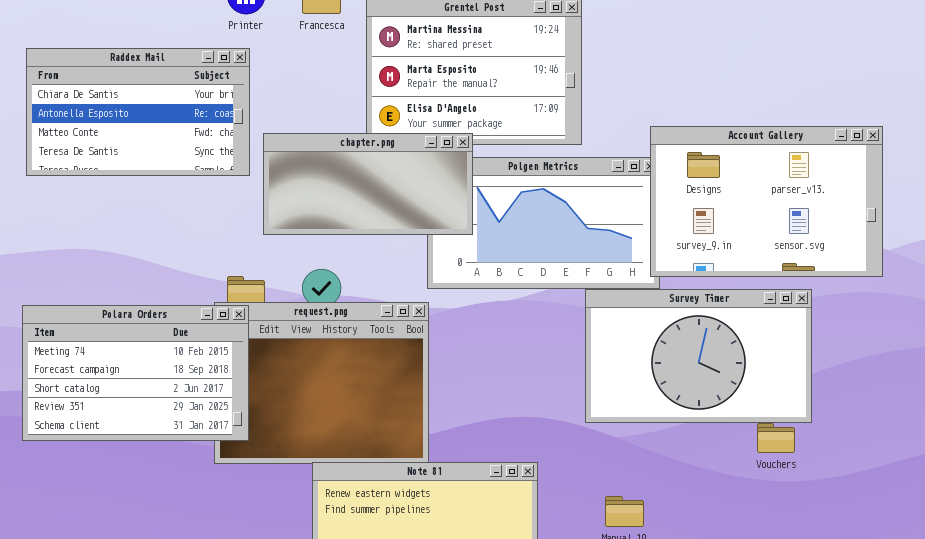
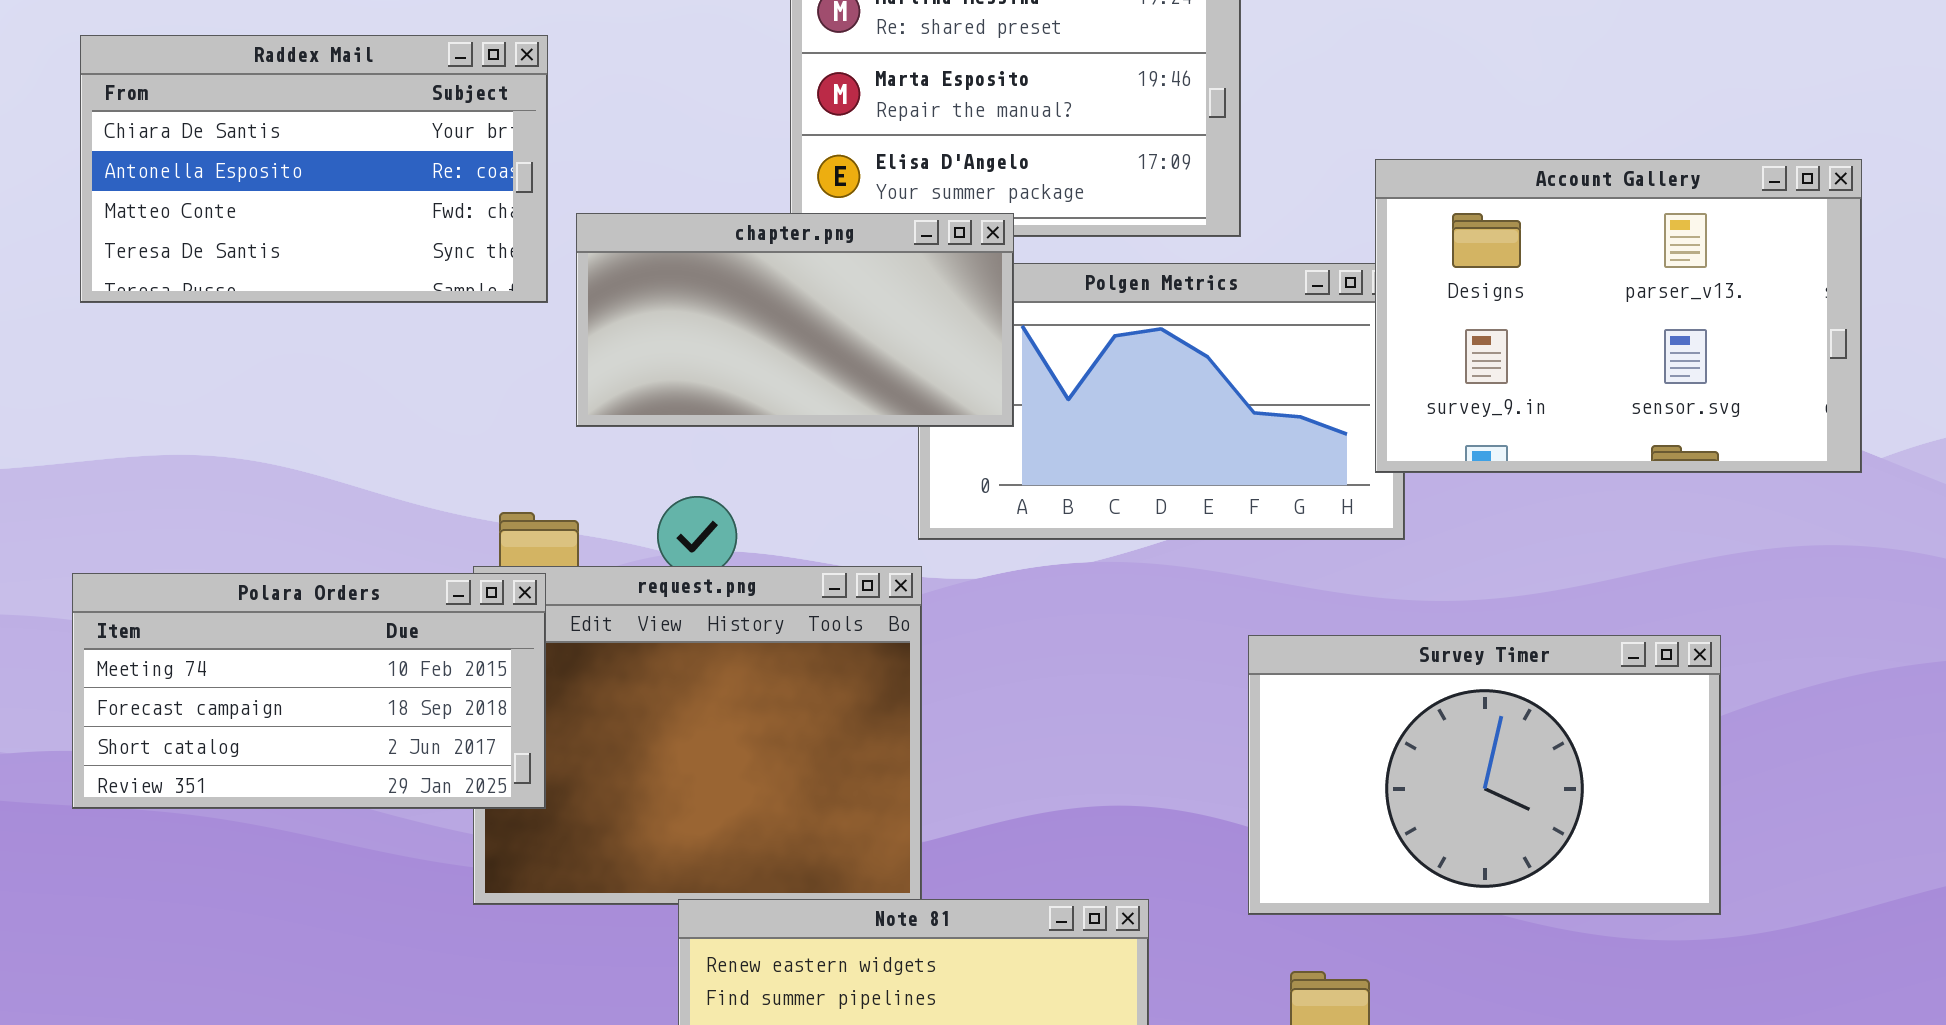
Account Gallery: [650,126,883,277] -> [1375,159,1862,473], moved
Survey Timer: [585,289,812,423] -> [1248,635,1721,915], moved
Polara Orders: [22,305,249,441] -> [72,573,546,809], resized

